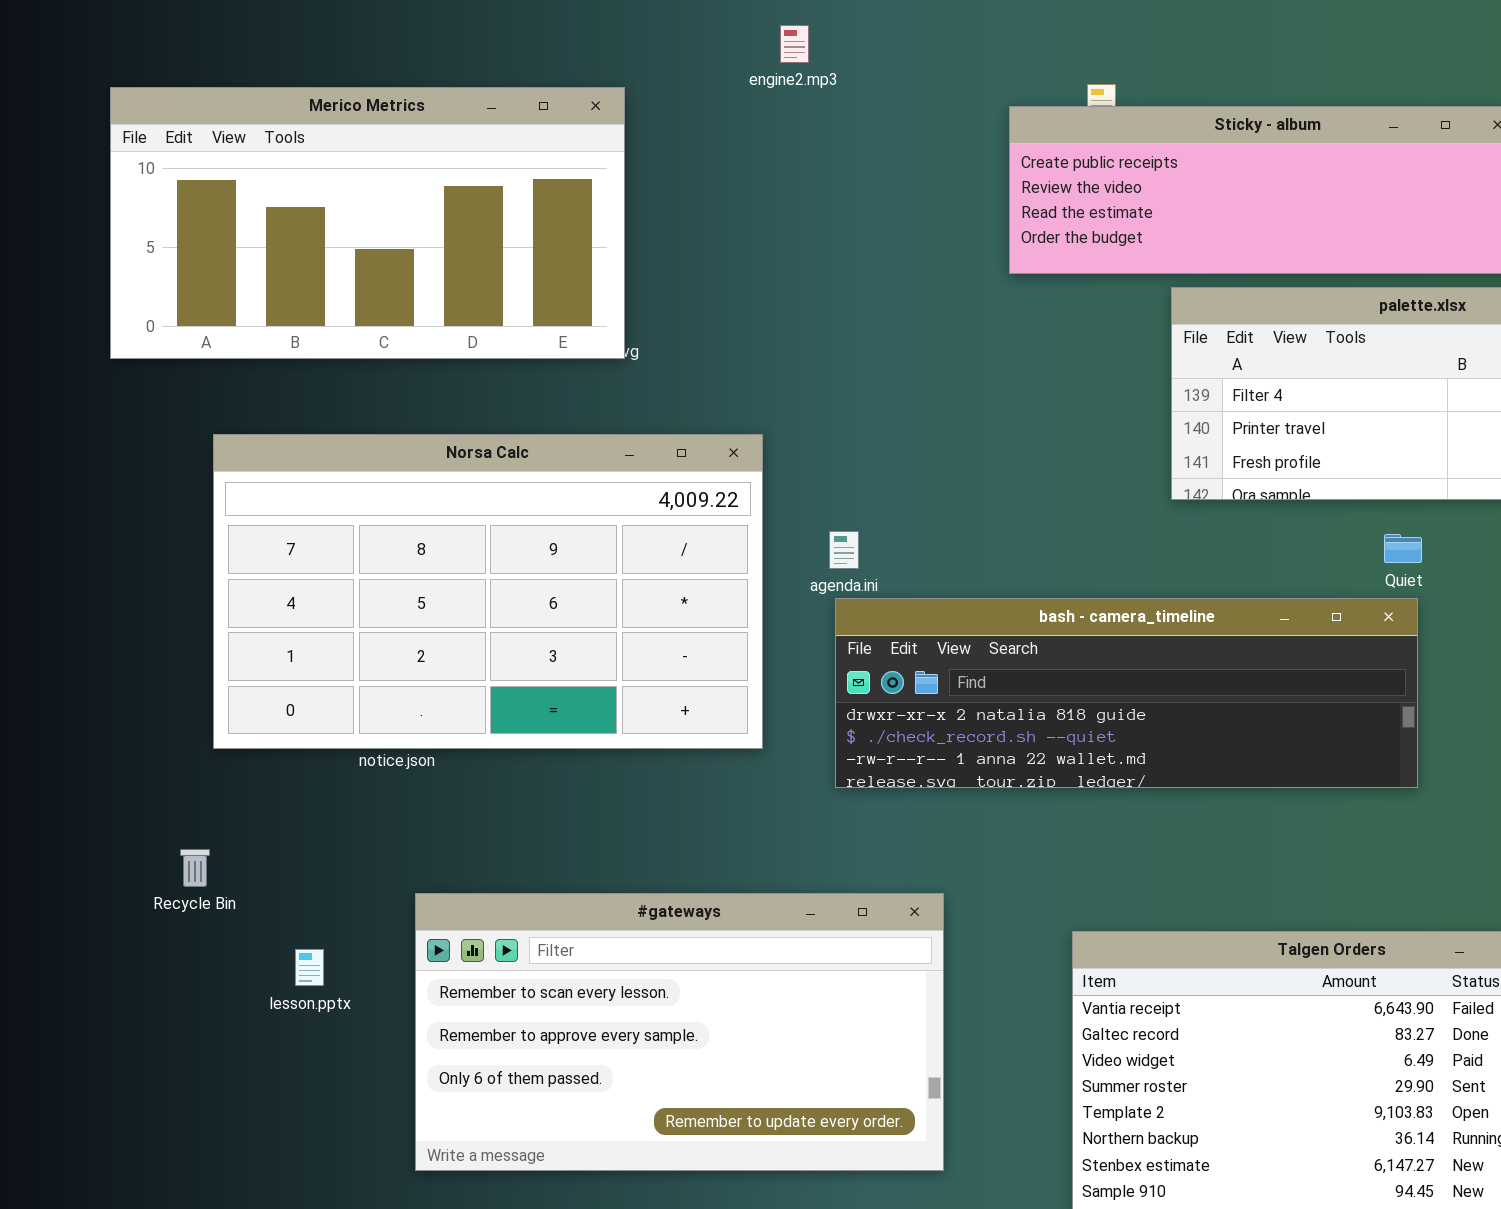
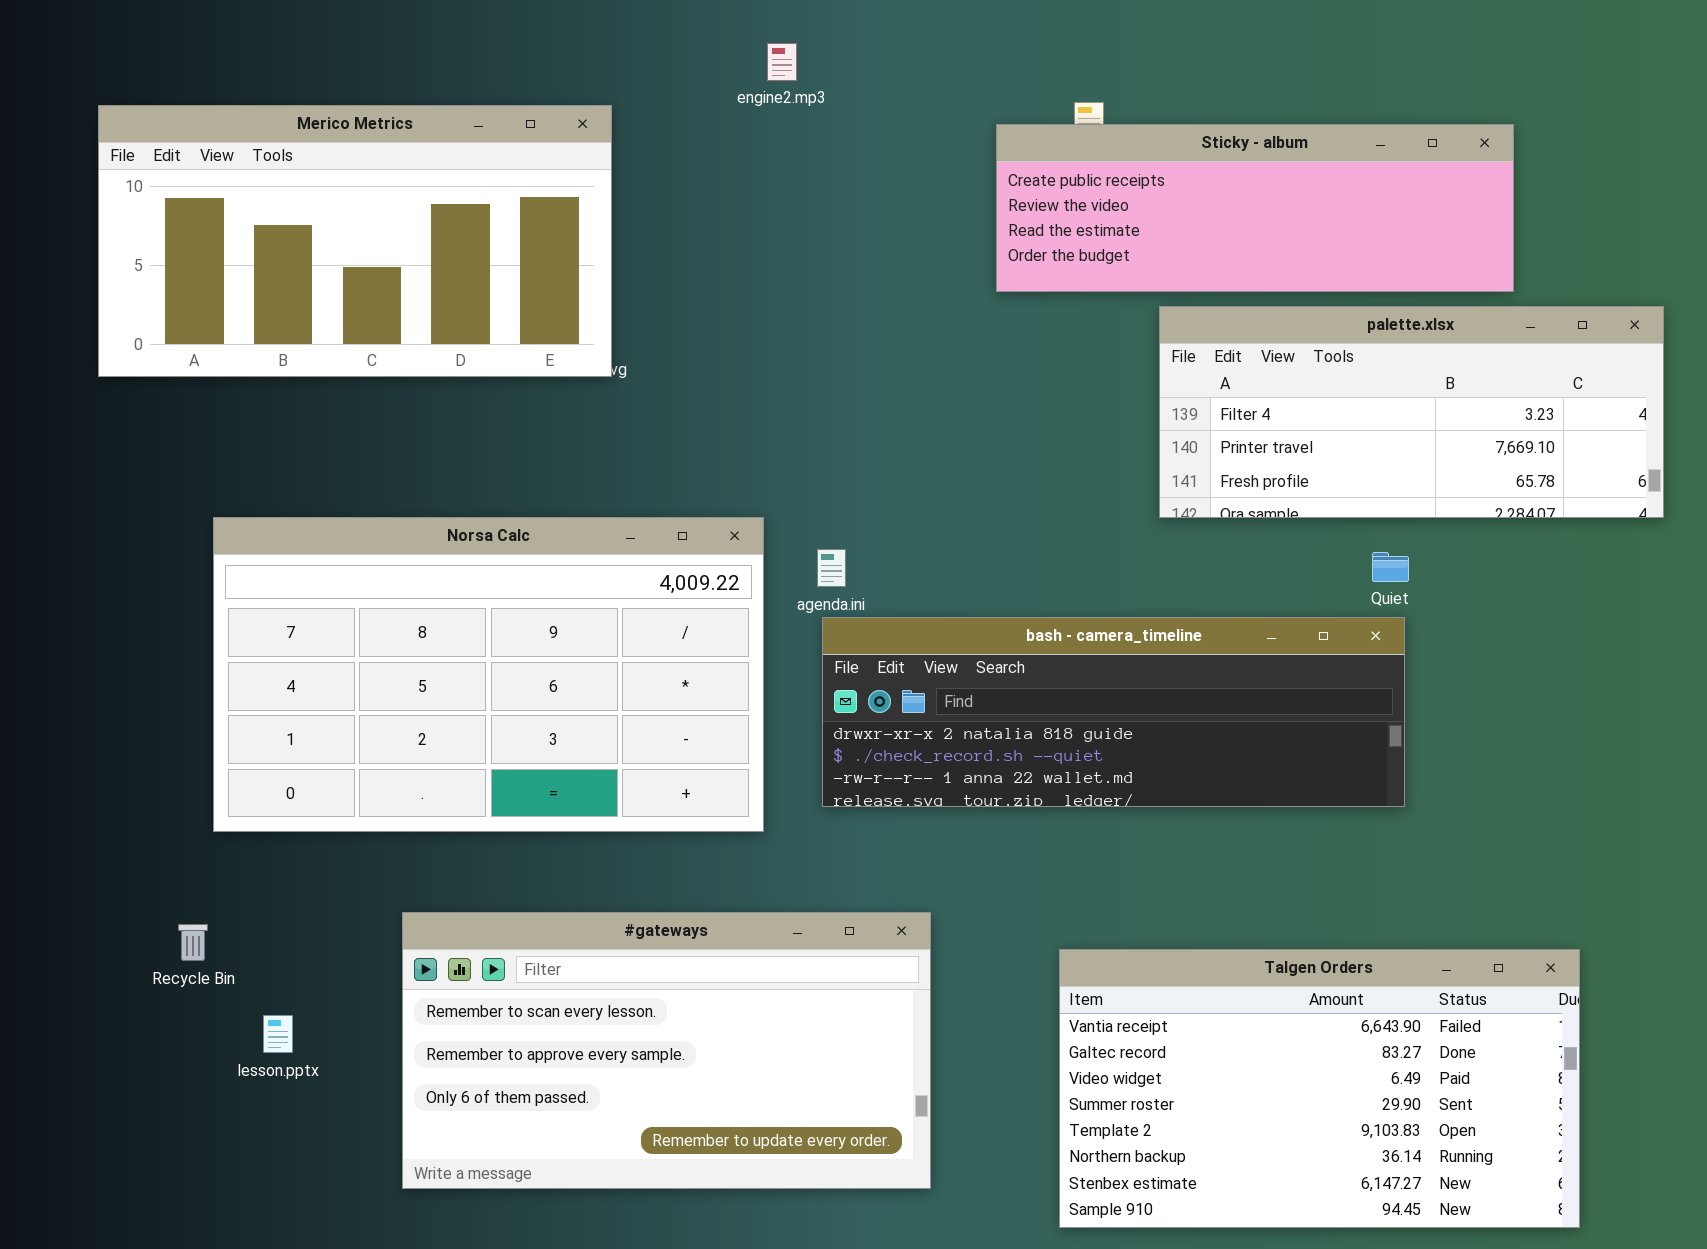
Norsa Calc: [213,434,763,749] -> [213,517,764,832], moved
Recycle Bin: [180,849,210,887] -> [178,924,208,961], moved
lesson.pptx: [295,949,324,986] -> [263,1015,293,1053], moved

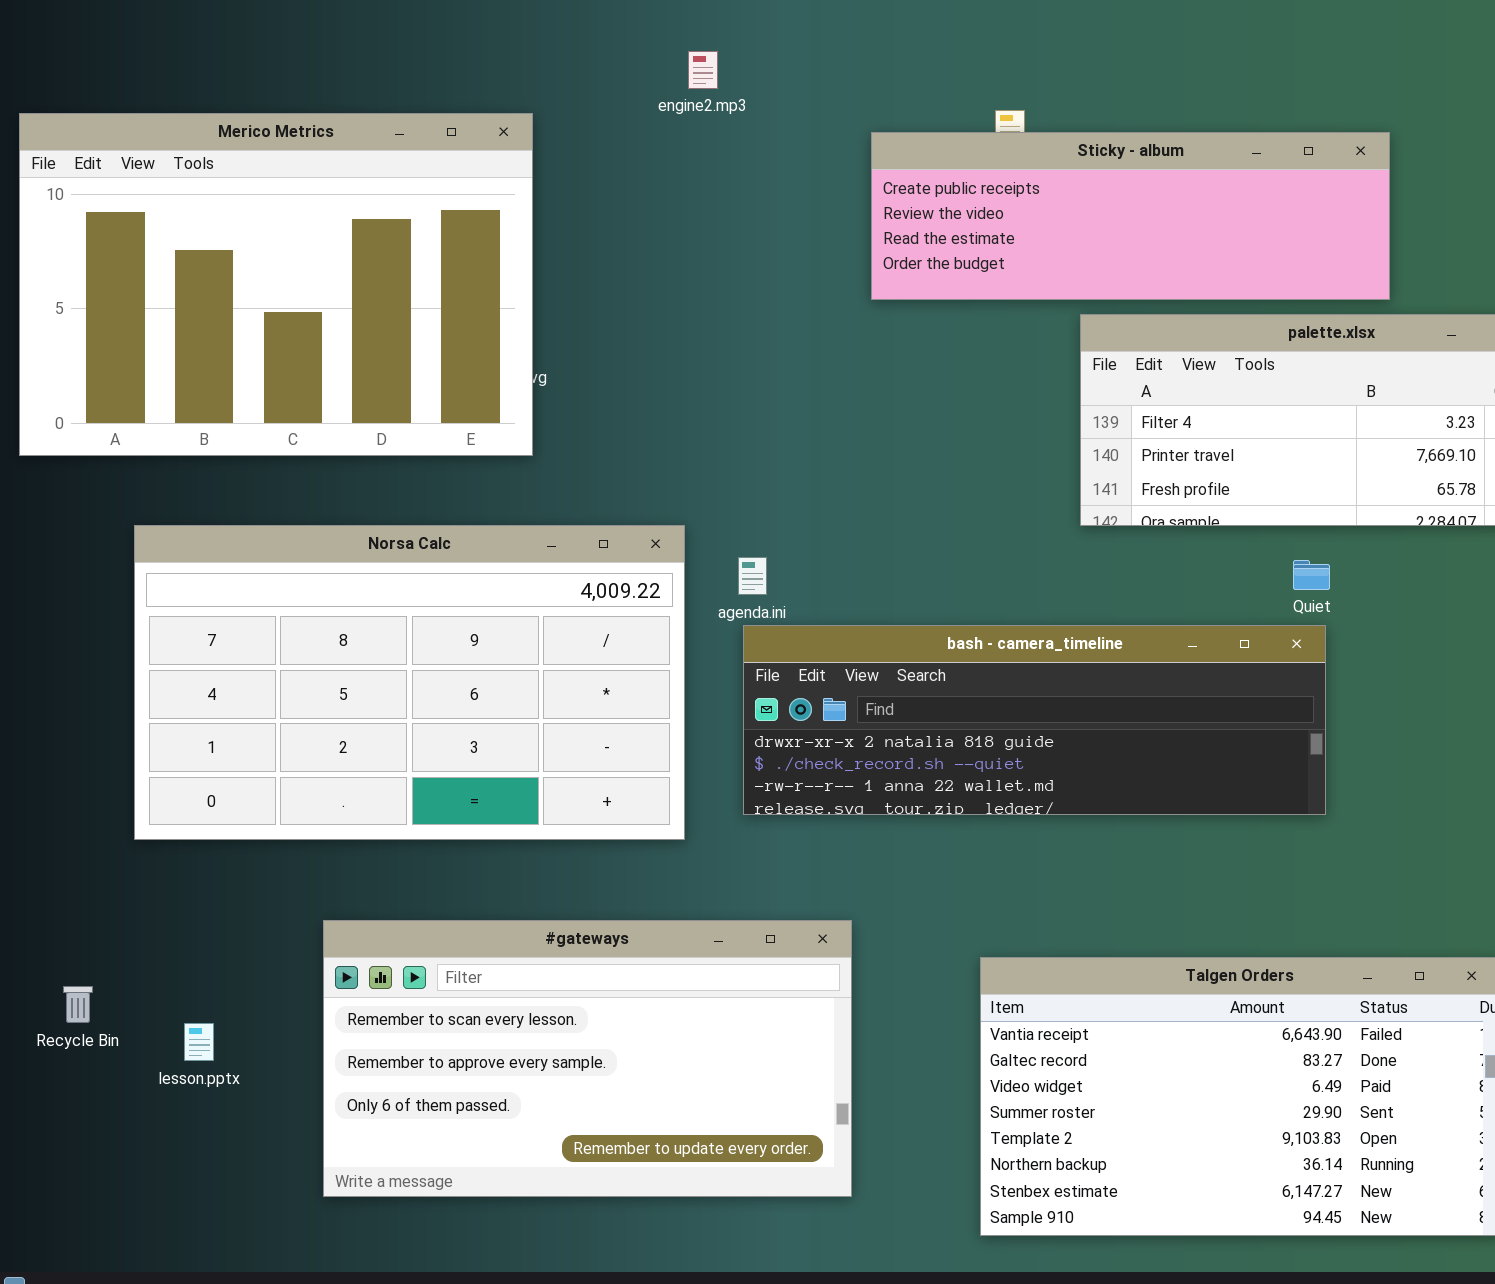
Merico Metrics: [98,105,612,377] -> [19,113,533,456], resized
Sticky - album: [996,124,1514,292] -> [871,132,1390,300], moved
Recycle Bin: [178,924,208,961] -> [63,986,93,1023], moved

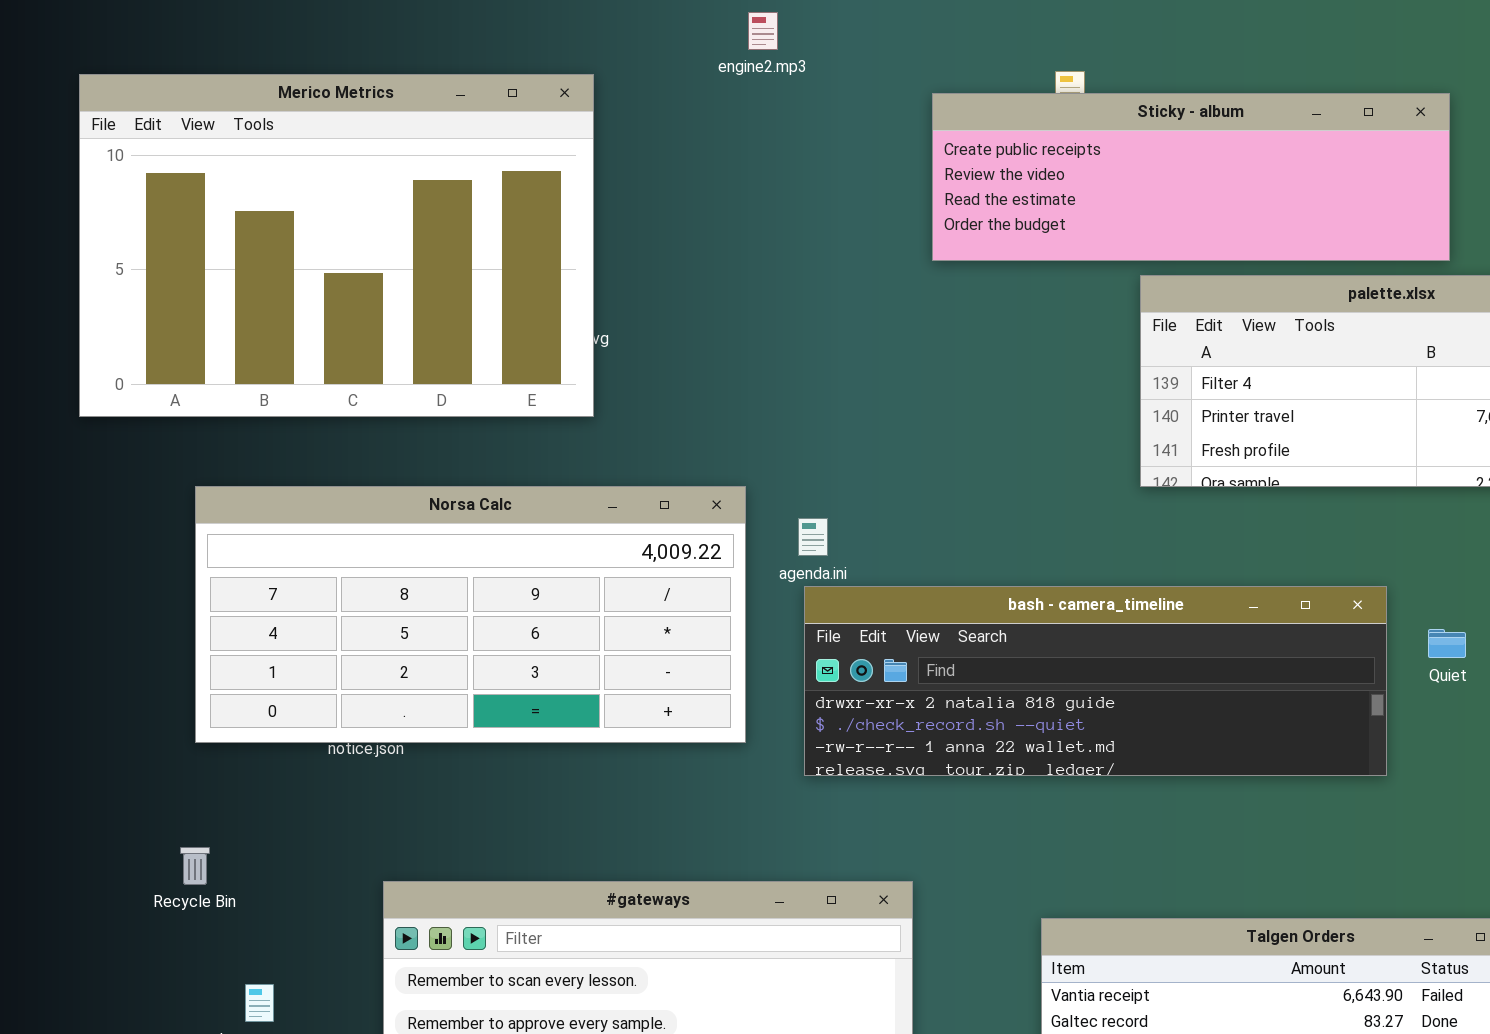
Norsa Calc: [134,525,685,840] -> [195,486,746,743], resized
Quiet: [1293,560,1330,590] -> [1428,629,1466,658], moved
Recycle Bin: [63,986,93,1023] -> [180,847,210,885], moved

